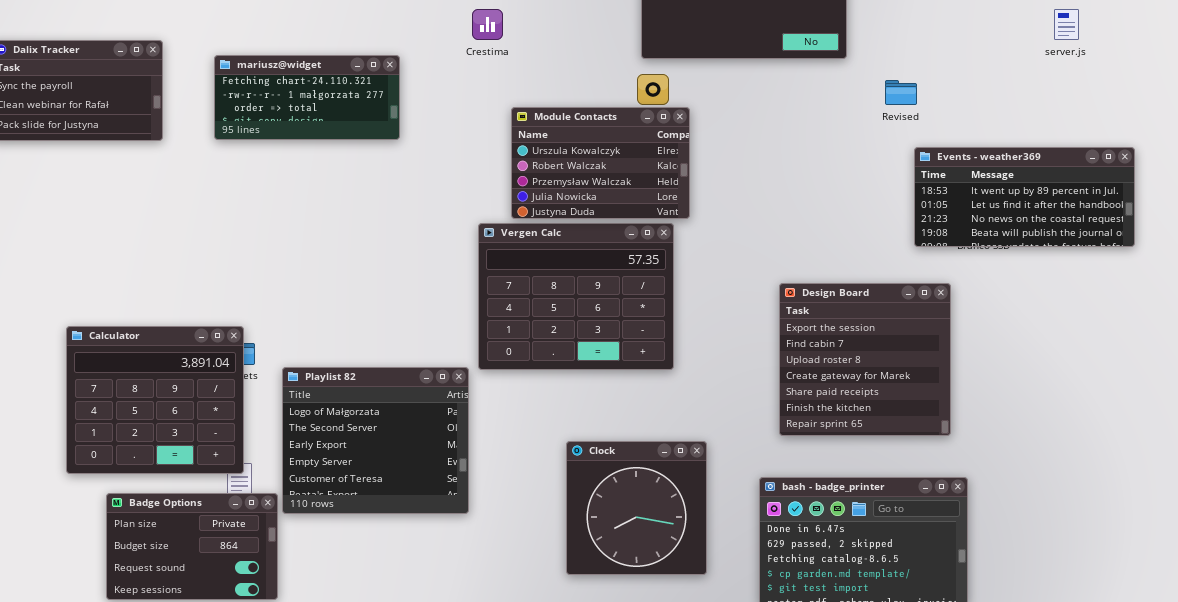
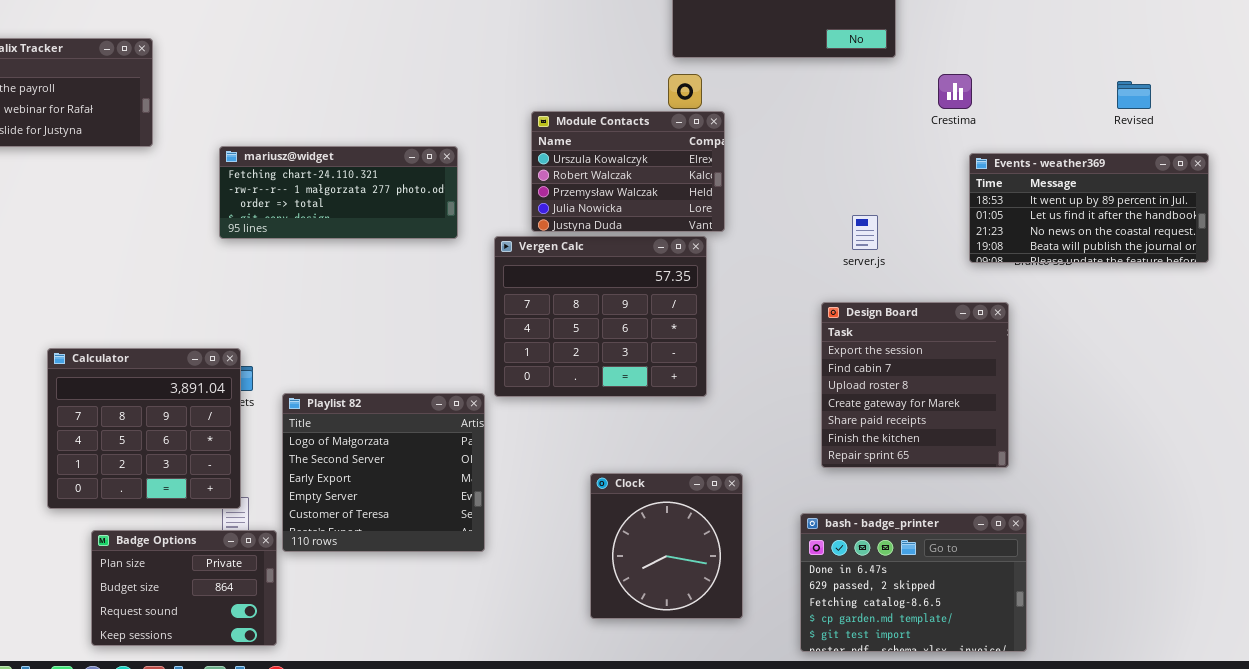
Crestima: [472,9,503,40] -> [938,74,972,109], moved
server.js: [1054,9,1079,40] -> [852,215,878,250], moved
mariusz@widget: [214,55,400,140] -> [219,146,458,239], moved, resized
Revised: [885,80,917,105] -> [1117,81,1151,109], moved

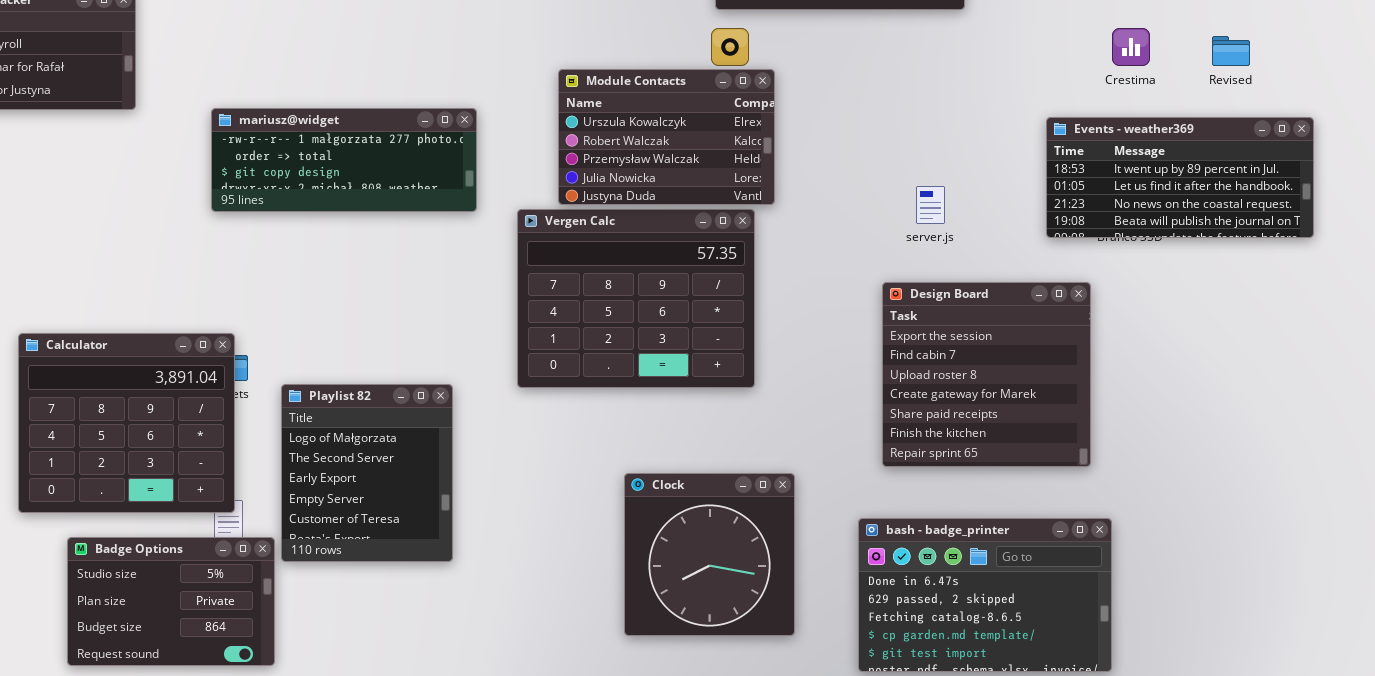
Crestima: [938,74,972,109] -> [1112,28,1150,66], moved
mariusz@widget: [219,146,458,239] -> [211,108,477,212], scrolled down 1 row
Playlist 82: [282,393,485,552] -> [281,384,453,562], resized
Badge Options: [91,530,277,646] -> [67,537,275,666], scrolled up 1 row

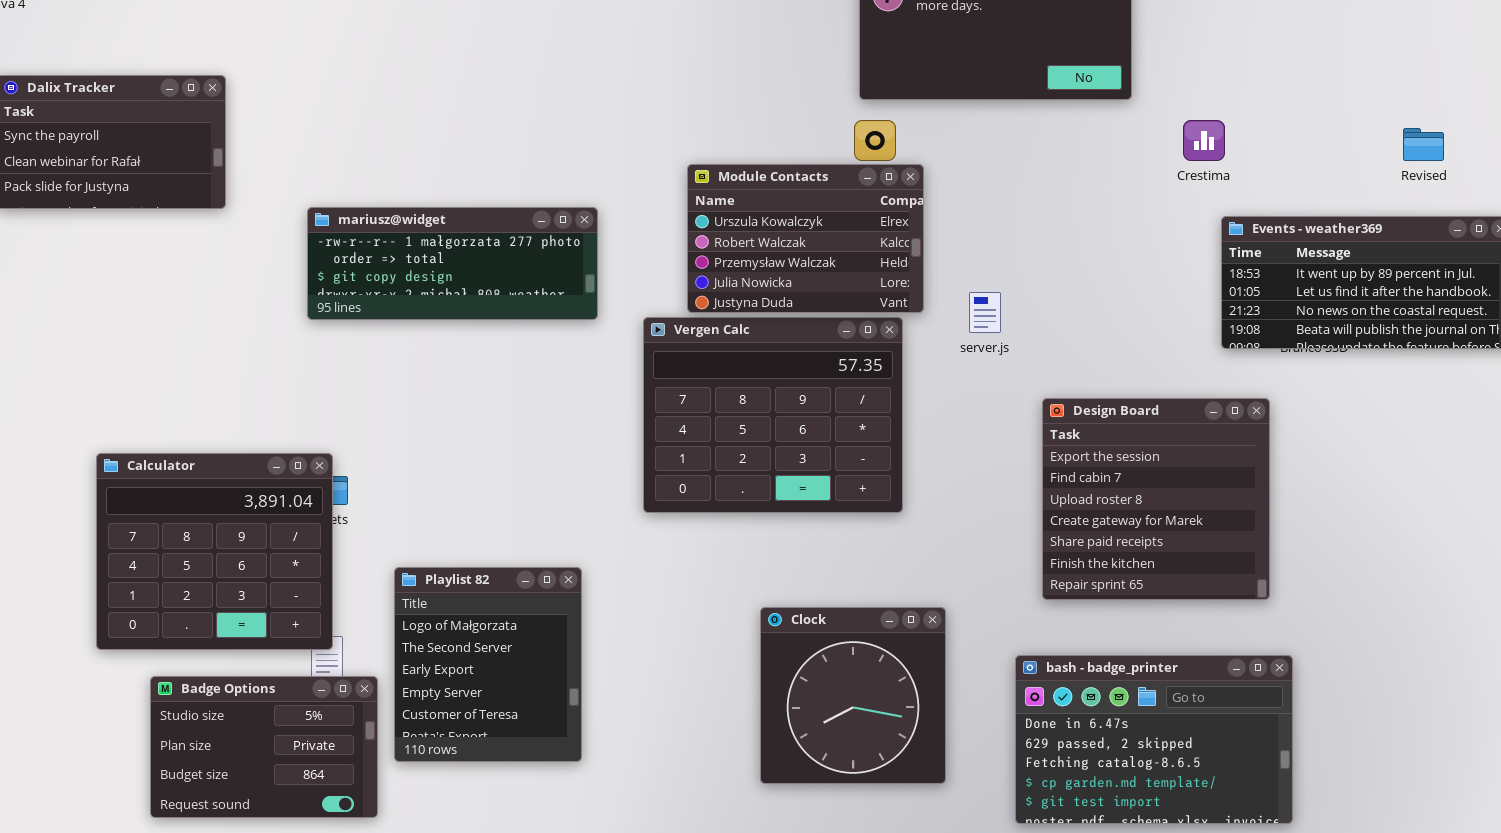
Crestima: [1112,28,1150,66] -> [1183,120,1225,161], moved
server.js: [916,186,945,224] -> [969,292,1001,333], moved
Playlist 82: [281,384,453,562] -> [394,567,582,762], moved

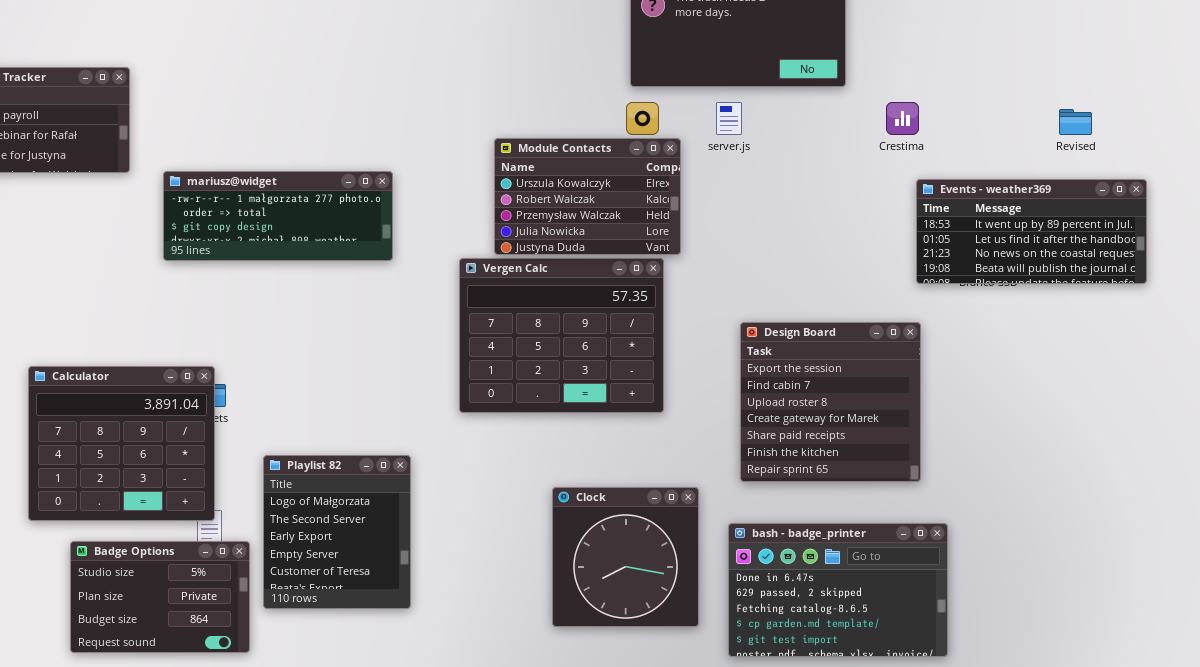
mariusz@widget: [307,207,598,320] -> [163,171,393,261], moved
server.js: [969,292,1001,333] -> [716,102,742,135], moved
Design Board: [1042,398,1270,600] -> [740,322,921,482], moved
bash - badge_printer: [1015,655,1293,824] -> [728,523,948,657], moved

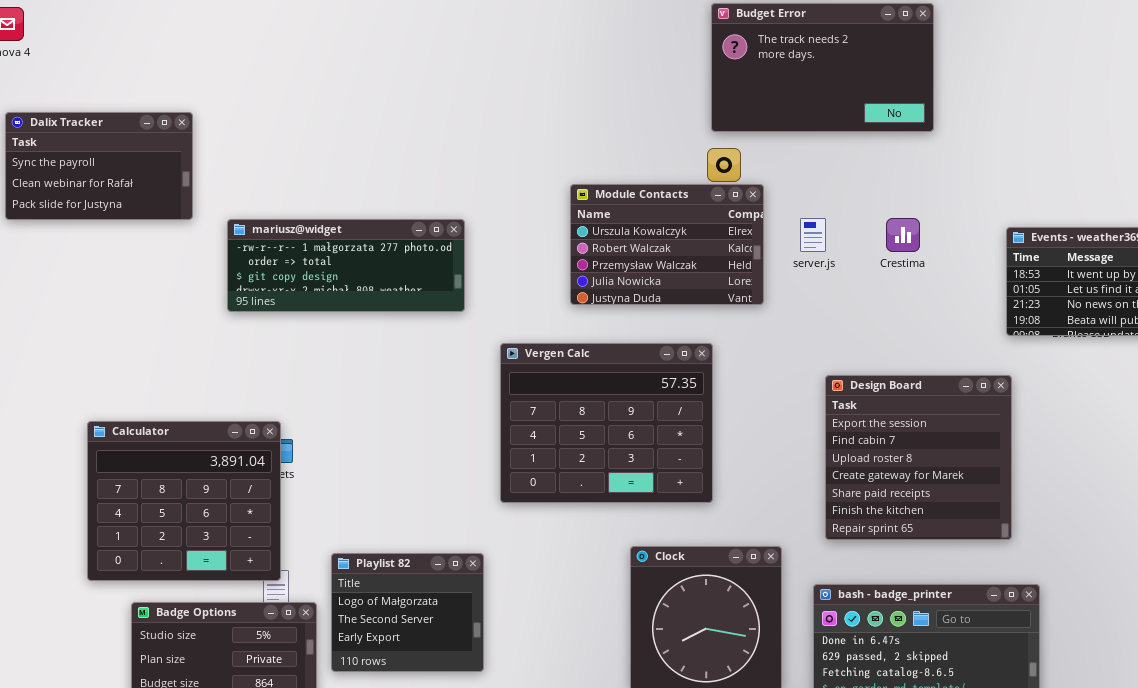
server.js: [716,102,742,135] -> [800,218,826,252], moved
Crestima: [886,102,919,135] -> [886,218,920,252], moved
Vergen Calc: [459,258,664,413] -> [500,343,713,503], moved
Playlist 82: [263,455,411,609] -> [331,553,484,672], resized

